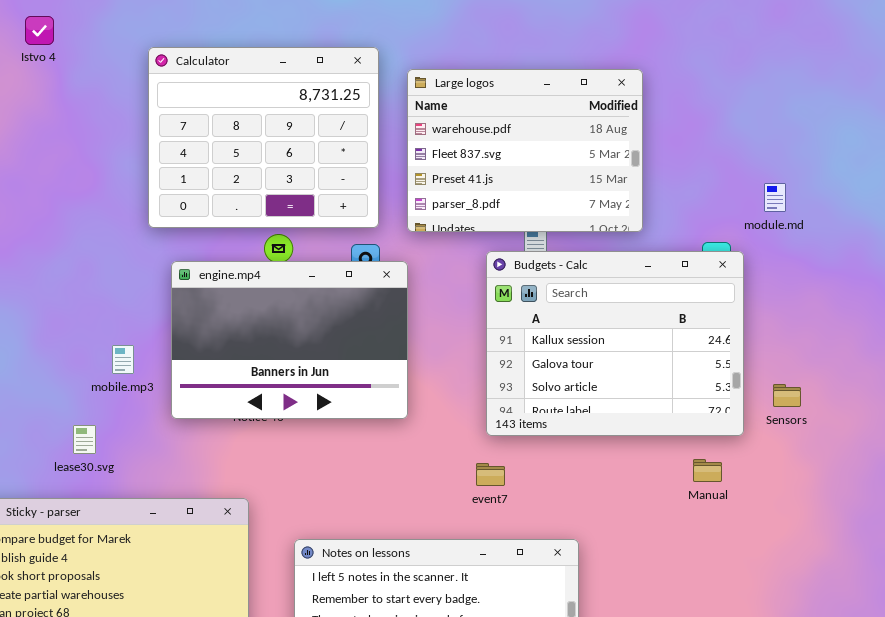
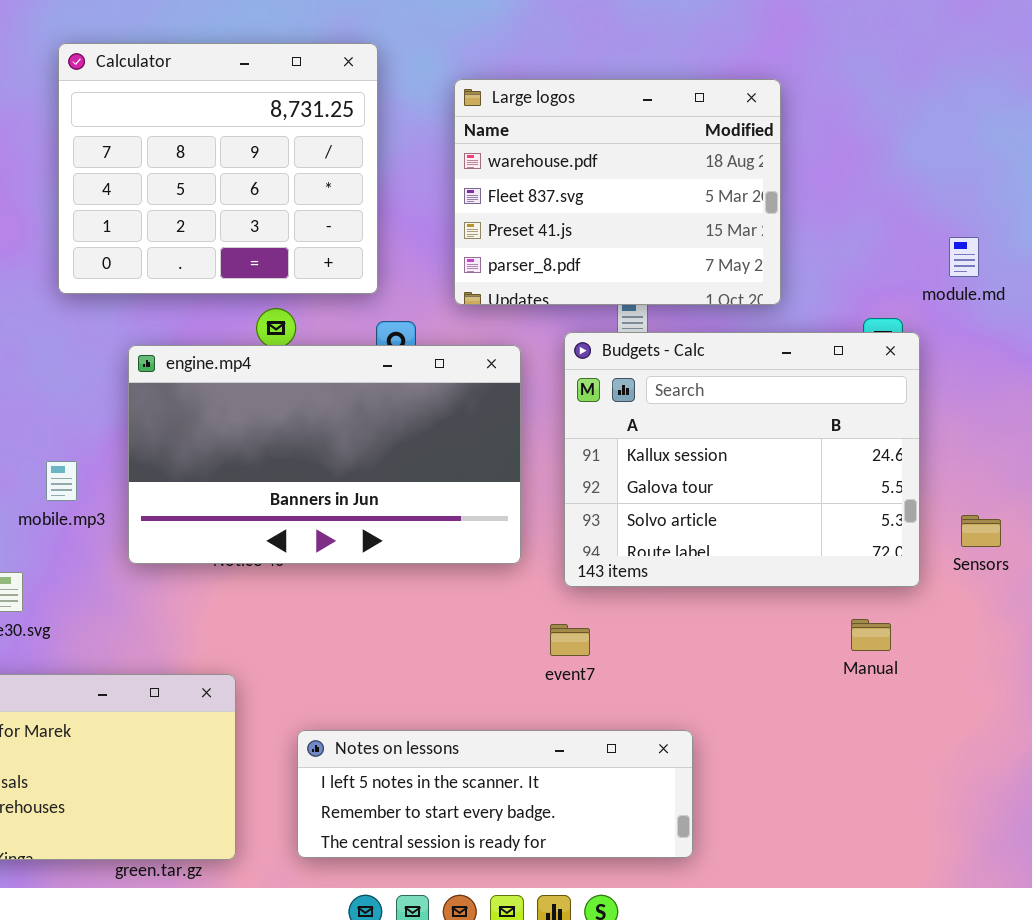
Calculator: [148,47,379,228] -> [58,43,378,294], moved
engine.mp4: [171,261,408,419] -> [128,345,521,564], resized

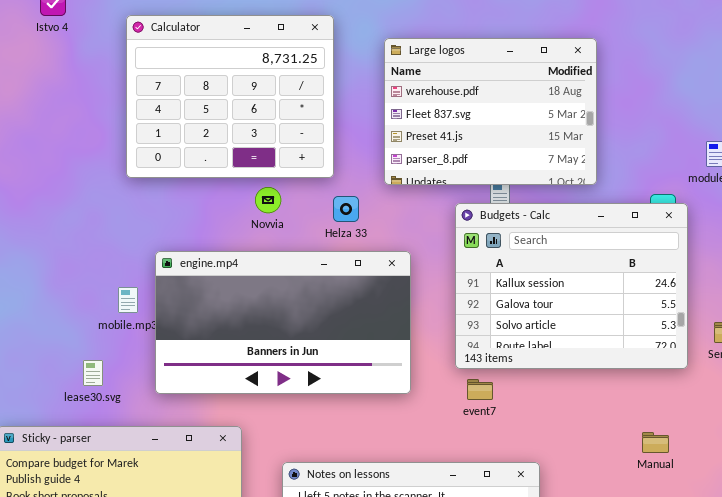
engine.mp4: [128,345,521,564] -> [155,251,411,394], moved
Manual: [851,619,891,651] -> [642,432,669,453], moved
event7: [550,624,590,656] -> [467,379,493,400], moved

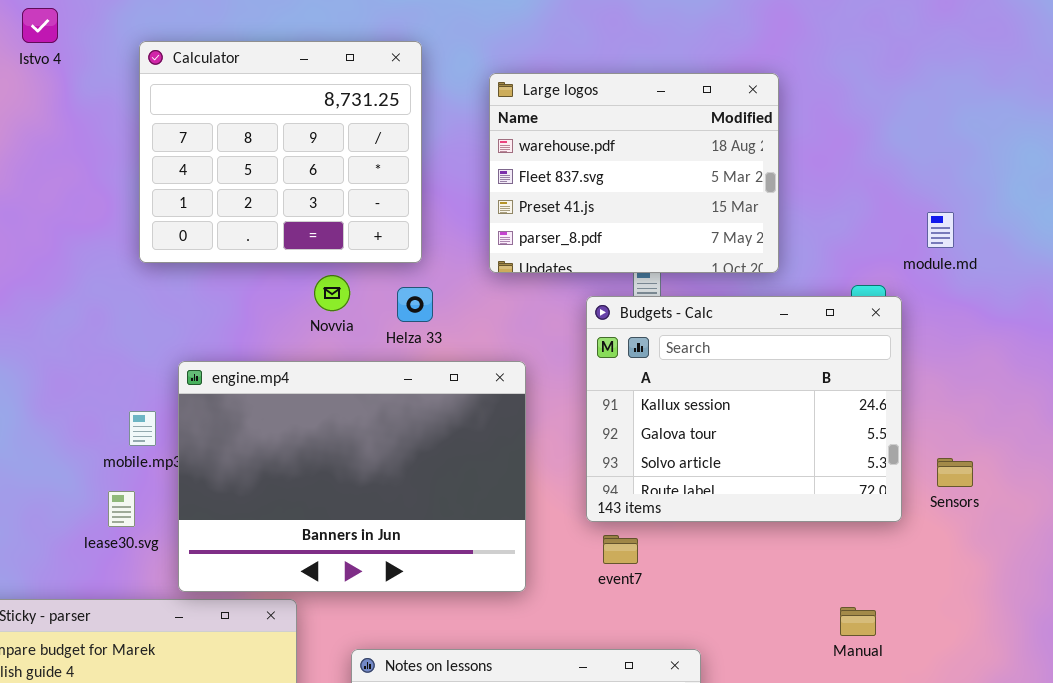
Helza 33: [333,196,359,222] -> [397,287,433,322], moved
engine.mp4: [155,251,411,394] -> [178,361,526,592], resized
lease30.svg: [83,360,103,386] -> [108,491,135,527], moved

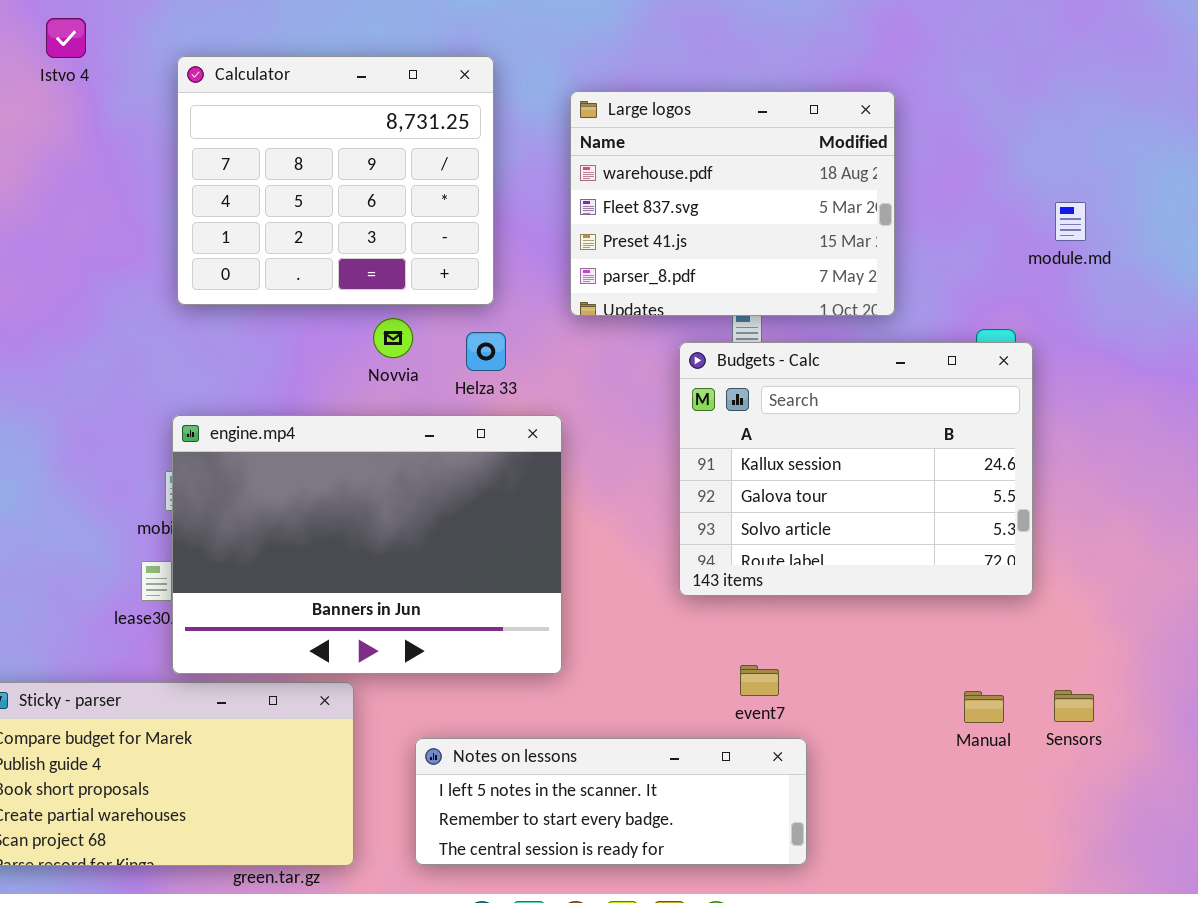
module.md: [927,212,954,248] -> [1055,202,1086,241], moved
engine.mp4: [178,361,526,592] -> [172,415,562,674], moved
Sensors: [937,458,973,487] -> [1054,690,1094,722], moved
event7: [603,535,638,564] -> [740,665,779,696], moved

